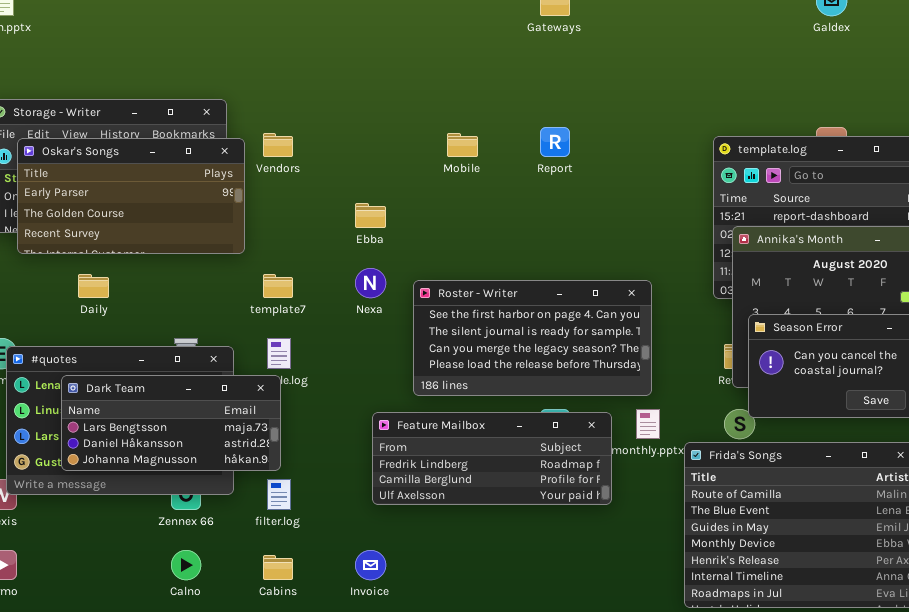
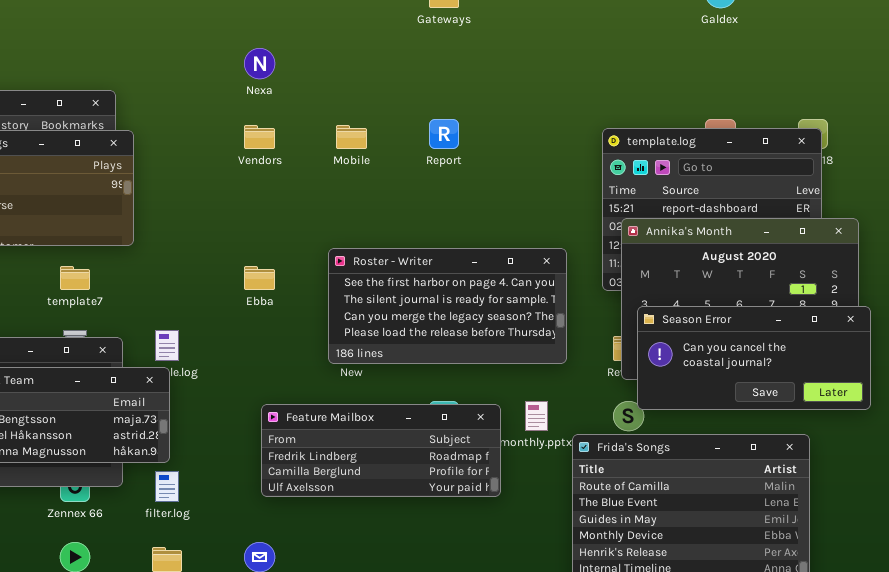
Vendors: [263,133,293,157] -> [244,125,275,149], moved
Ebba: [355,203,386,228] -> [244,266,275,290], moved
Nexa: [355,268,386,298] -> [244,48,275,79], moved
template7: [263,274,293,298] -> [60,266,90,290], moved
Roster - Writer: [413,280,652,396] -> [328,248,567,364], moved

